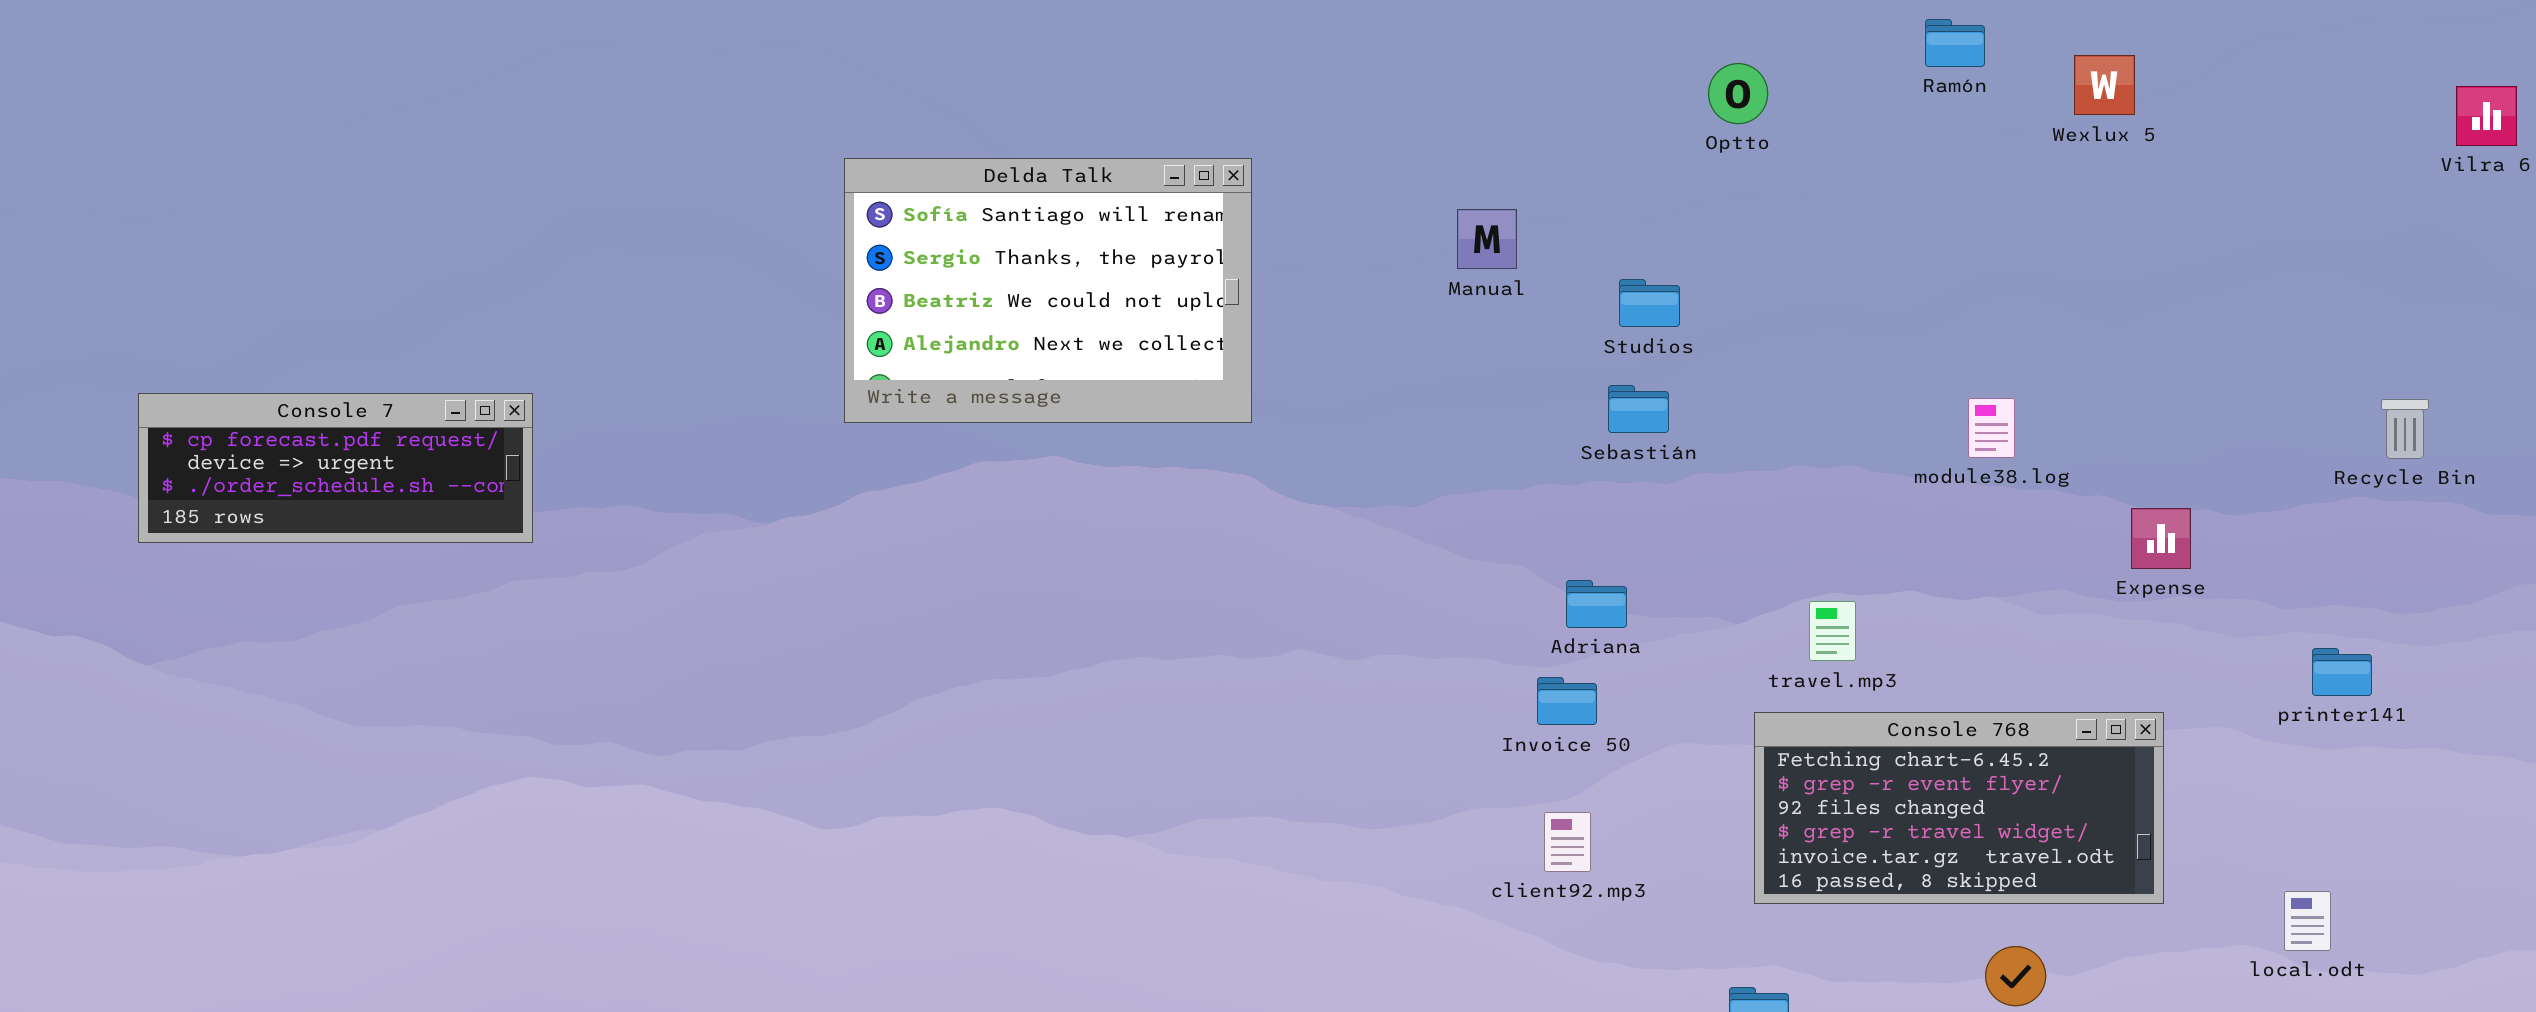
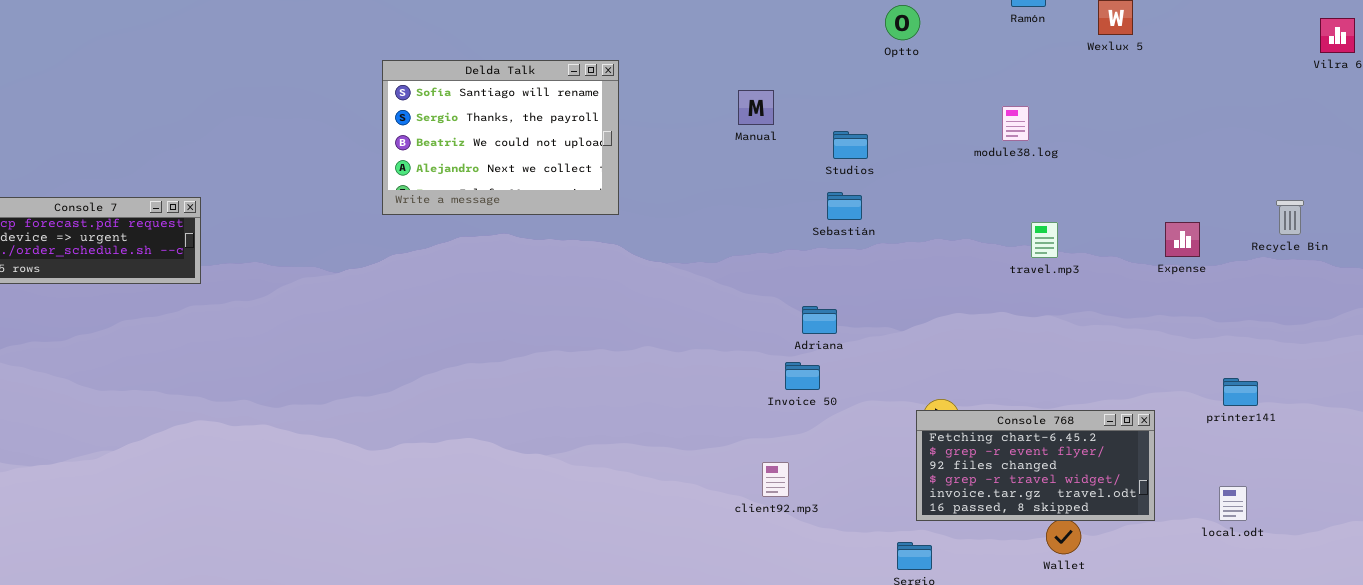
module38.log: [1968,398,2015,458] -> [1002,106,1029,141], moved
Expense: [2131,508,2191,569] -> [1165,222,1200,257], moved
travel.mp3: [1809,601,1856,661] -> [1031,222,1058,258], moved
printer141: [2312,648,2372,696] -> [1223,378,1258,406], moved
Console 768: [1754,712,2164,904] -> [916,410,1155,521], moved
client92.mp3: [1544,812,1591,872] -> [762,462,789,497], moved

